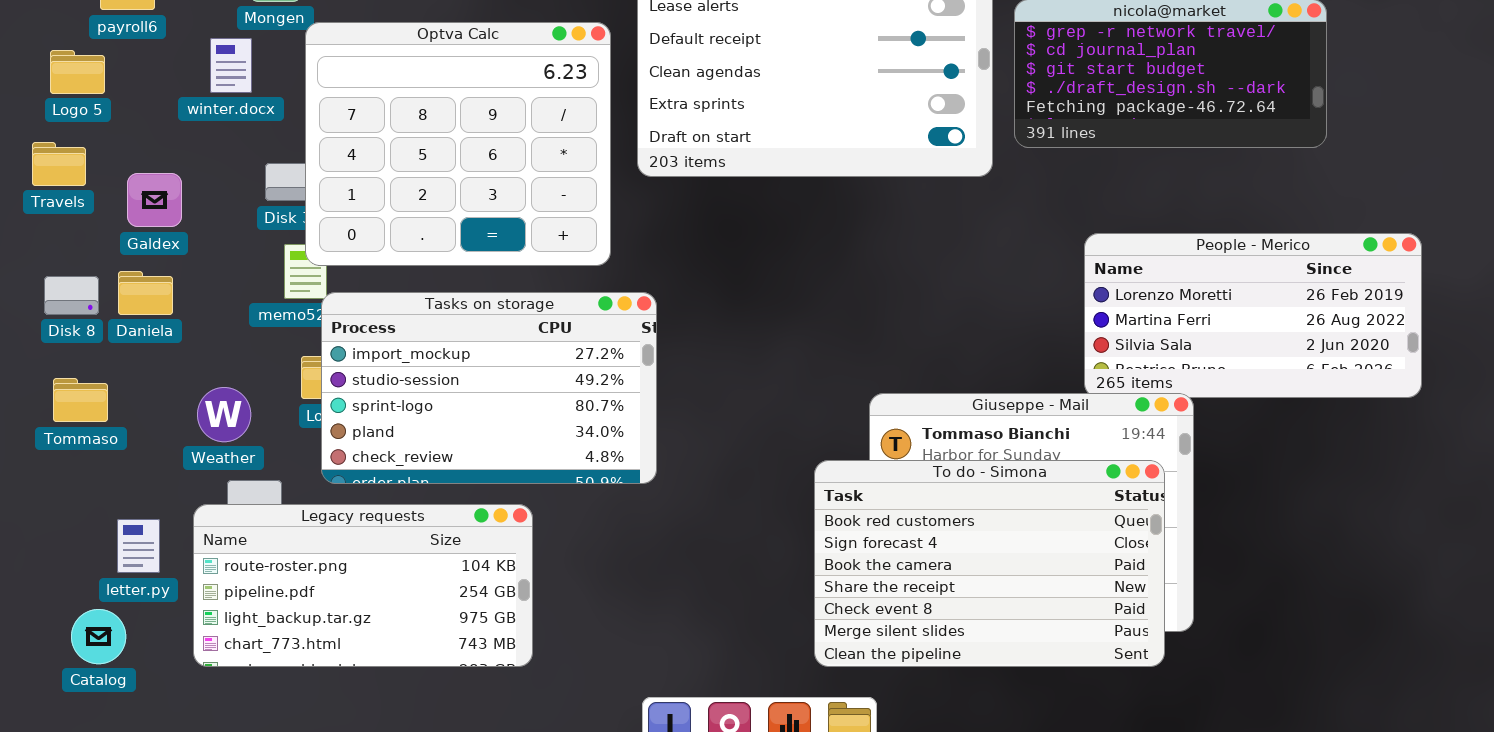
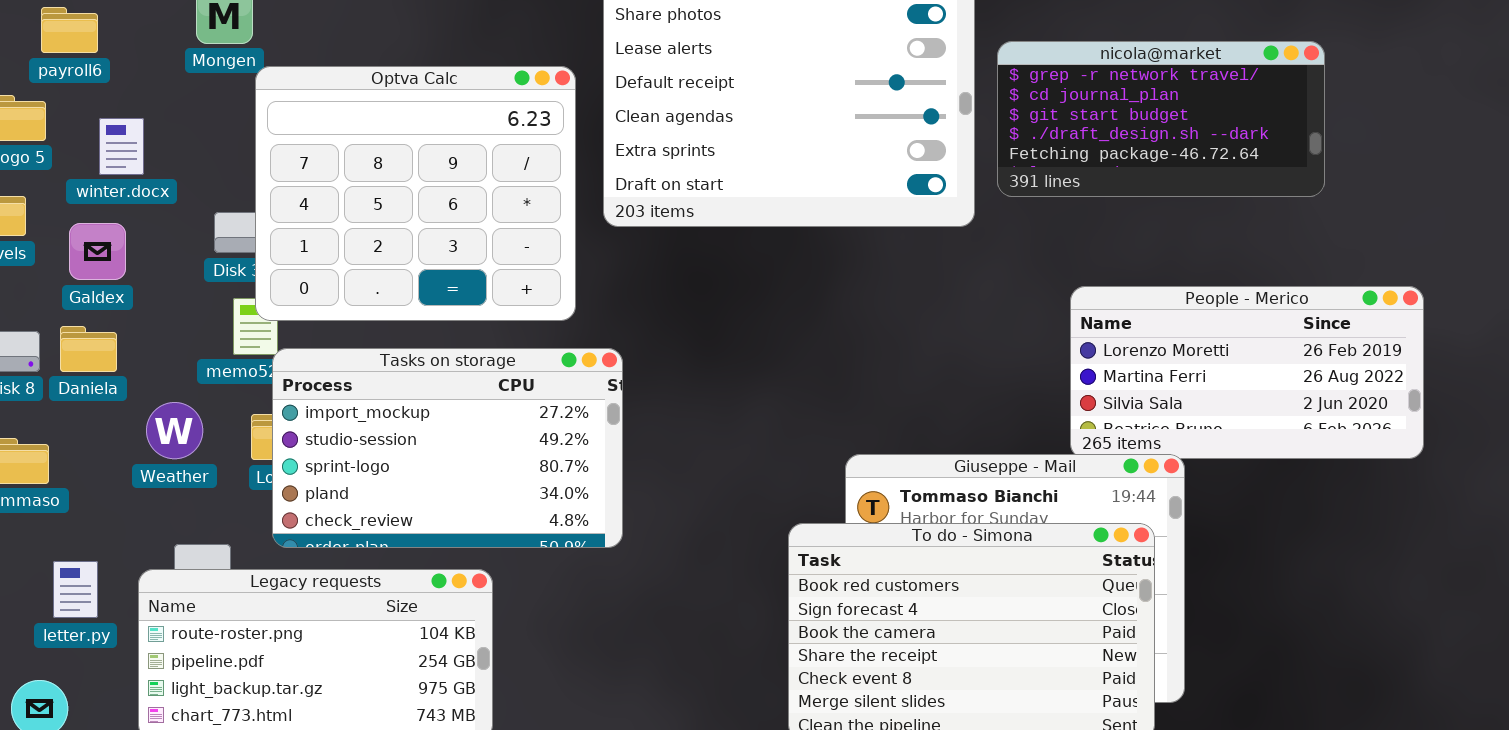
winter.docx: [210,38,252,93] -> [99,118,144,175], moved
Weather: [197,387,251,442] -> [146,402,203,459], moved
letter.py: [117,519,160,573] -> [53,561,98,618], moved

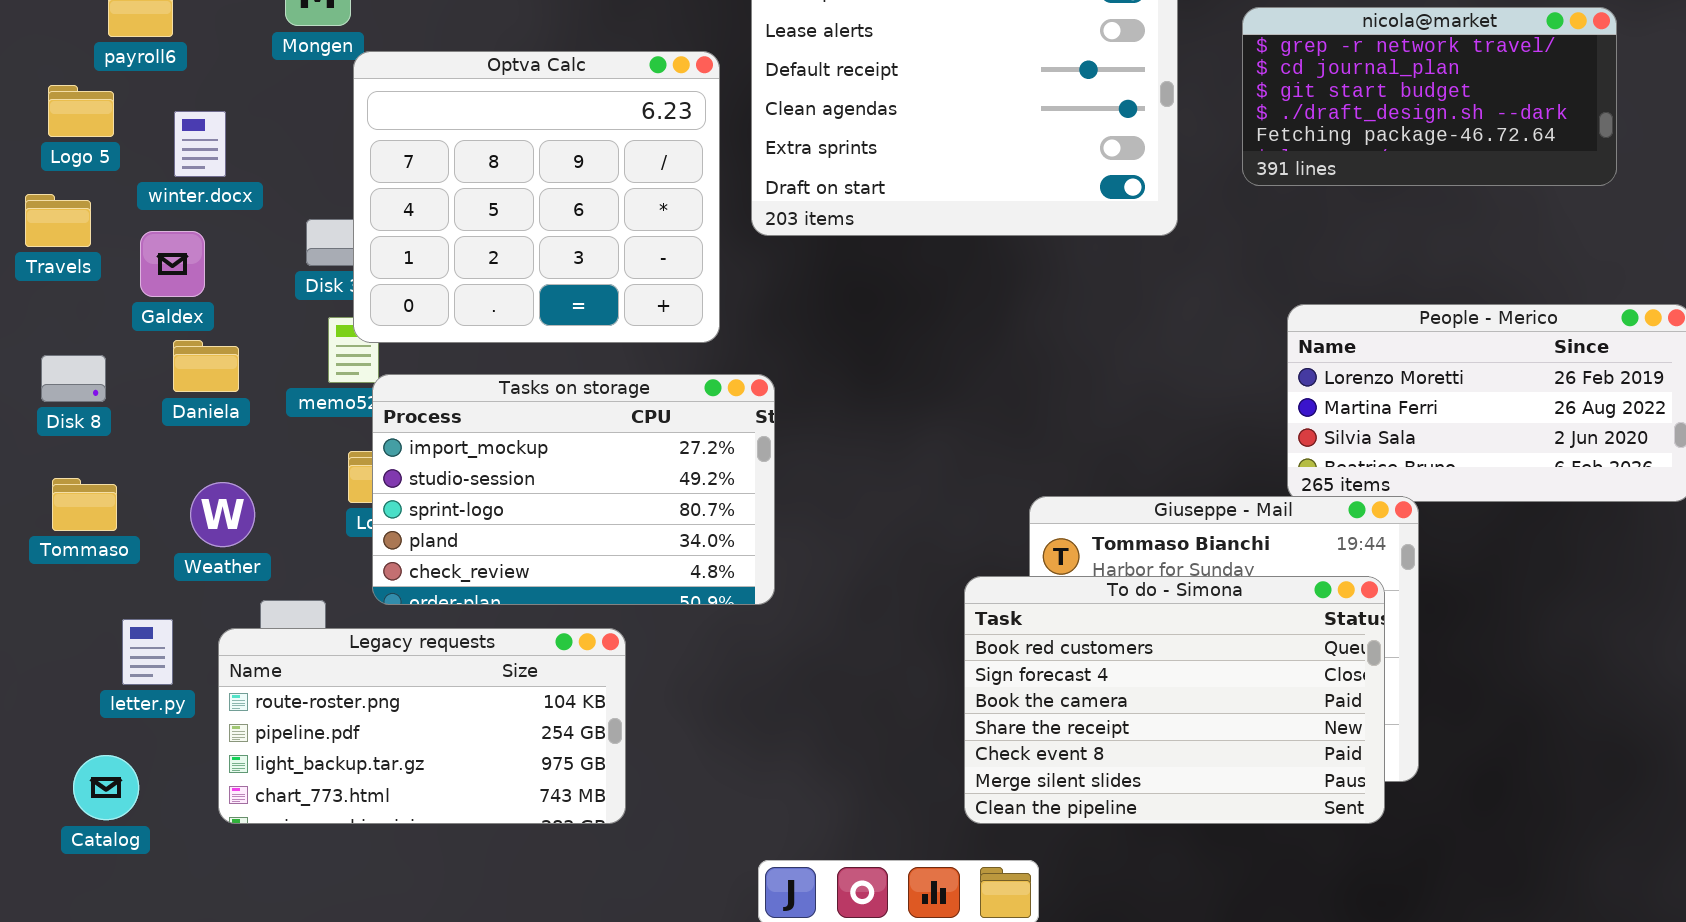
nicola@market: [997,41,1325,197] -> [1242,7,1617,186], moved
Daniela: [60,326,117,372] -> [173,340,239,392], moved
Weather: [146,402,203,459] -> [190,482,255,547], moved

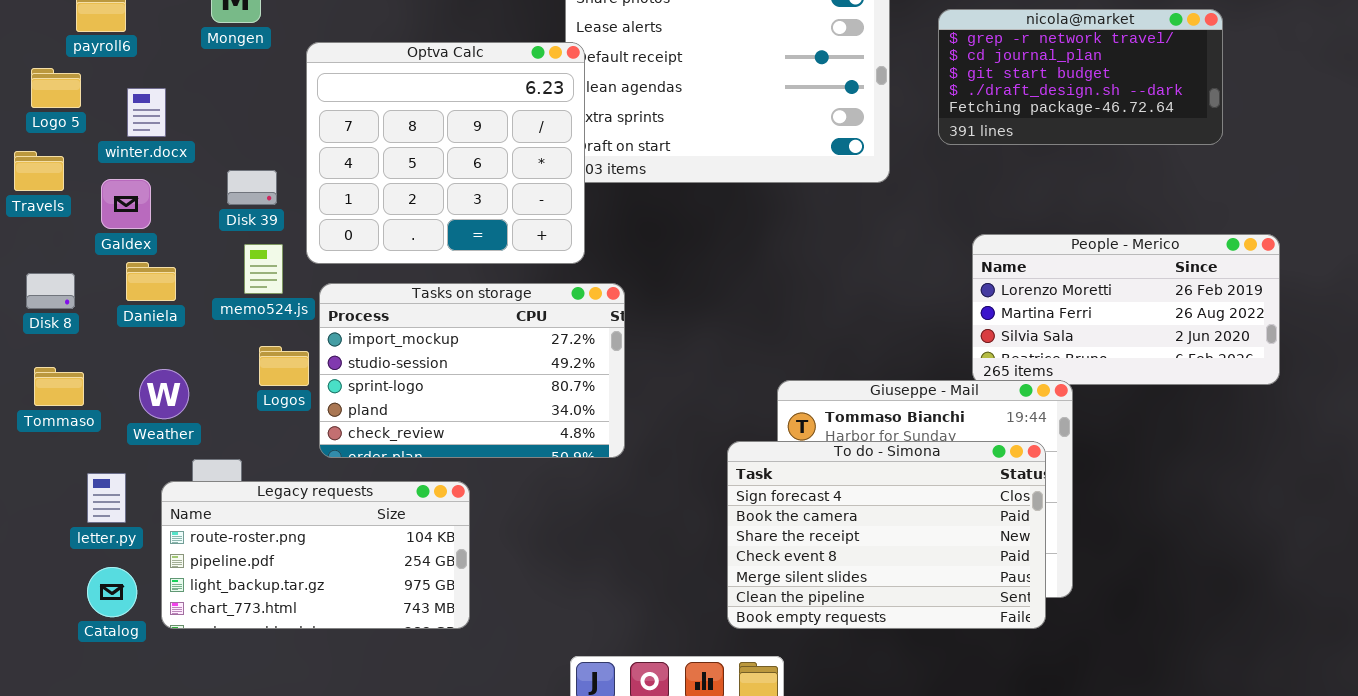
Optva Calc: [353,51,720,343] -> [306,42,585,264], moved
Tasks on storage: [372,374,775,605] -> [319,283,625,458], moved
To do - Simona: [964,576,1385,824] -> [727,441,1046,629], scrolled down 1 row
Catalog: [73,755,139,820] -> [87,567,137,617], moved

